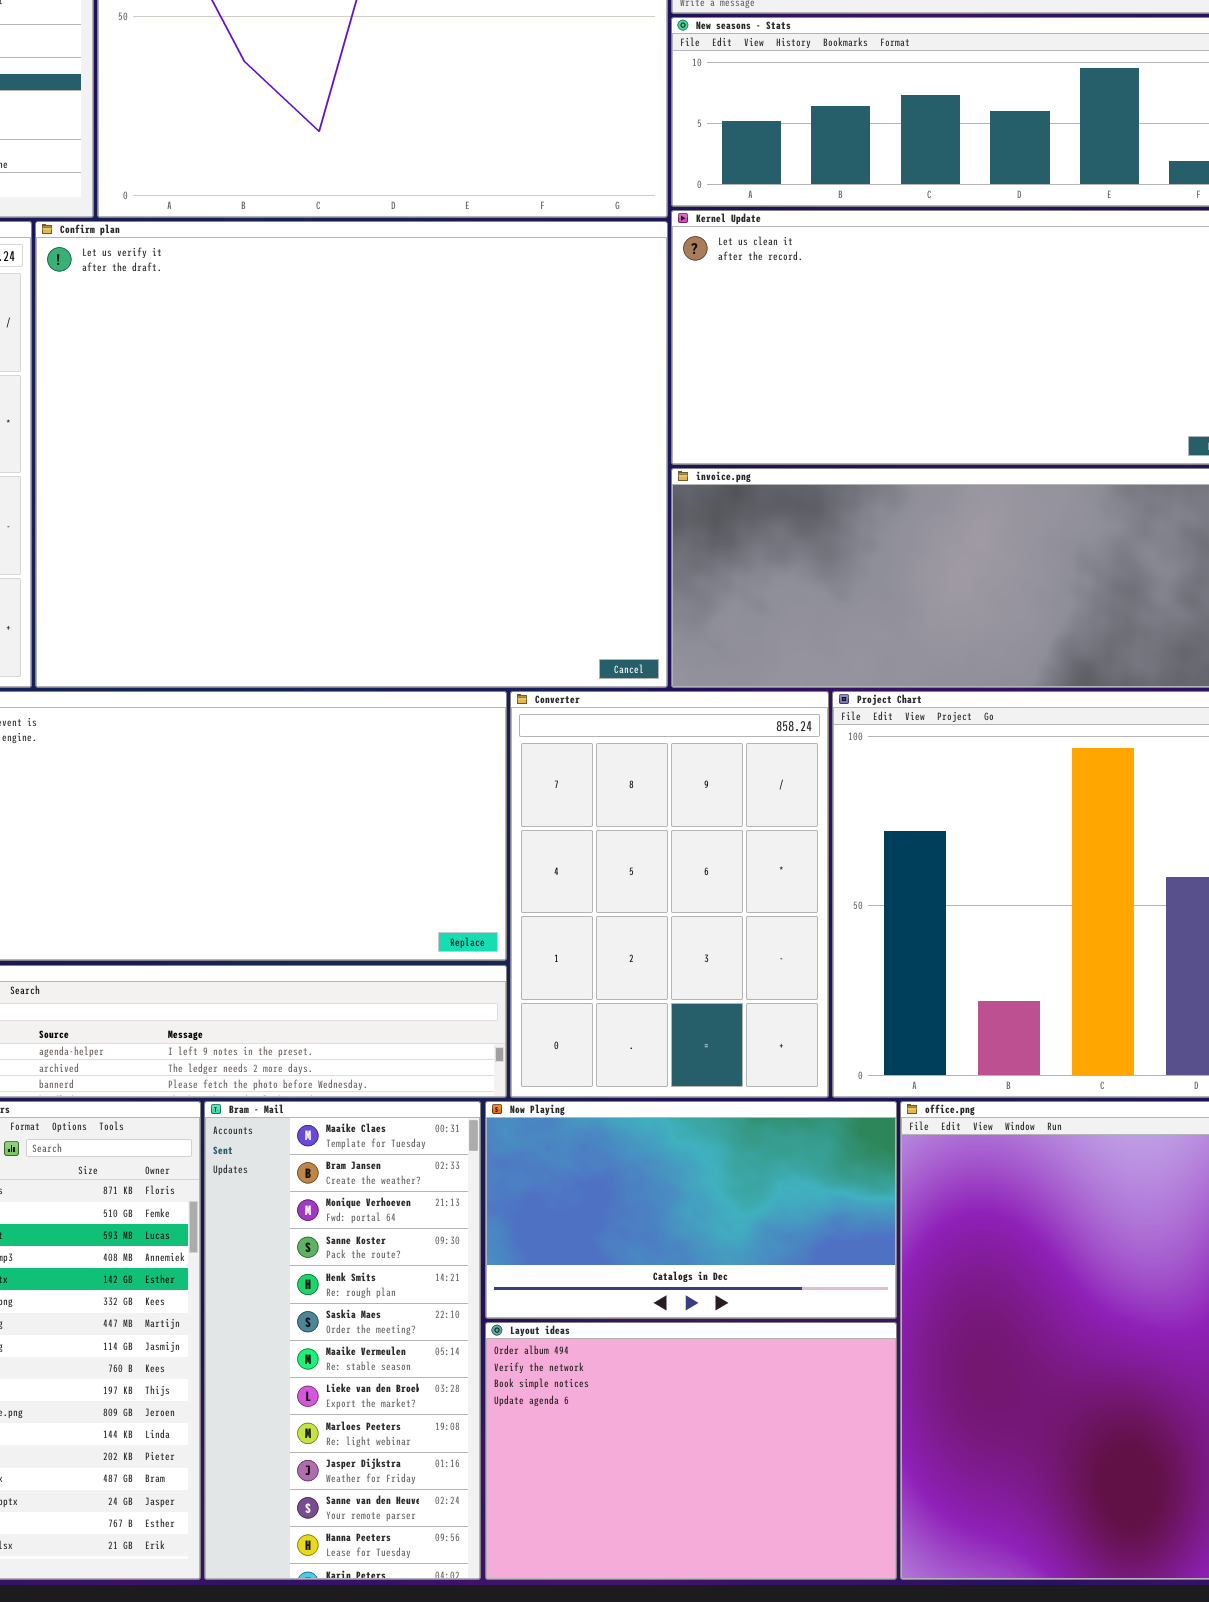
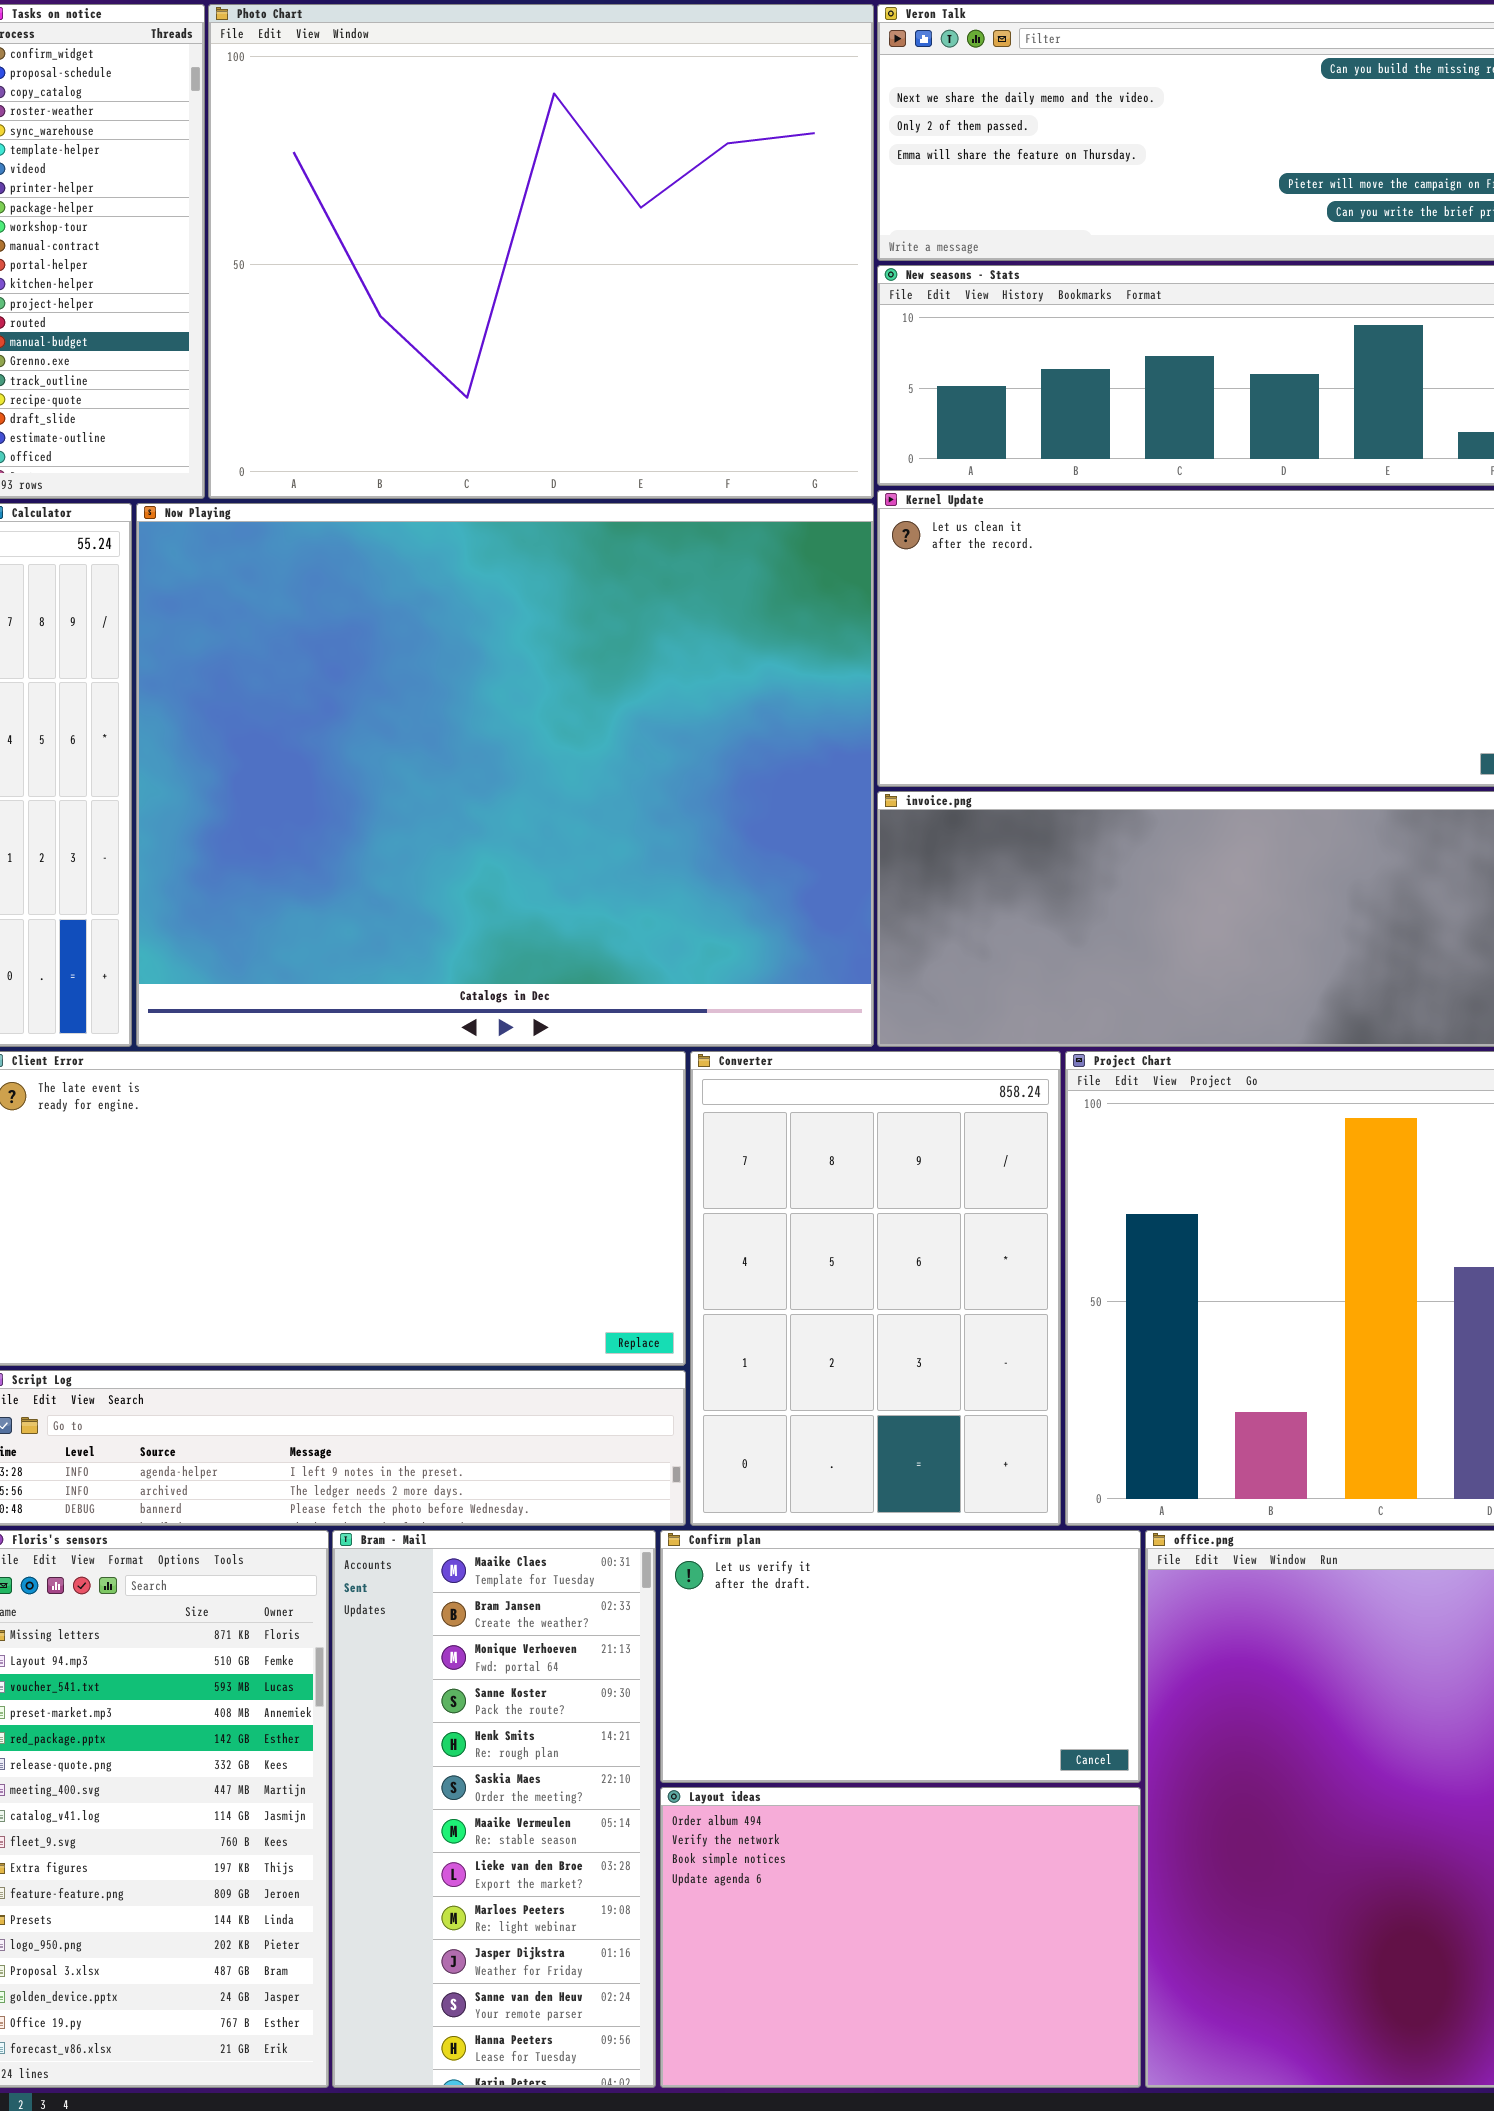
Confirm plan: [35,221,668,688] -> [660,1530,1141,1783], moved, resized
Now Playing: [485,1101,897,1319] -> [136,503,874,1047], moved, resized

